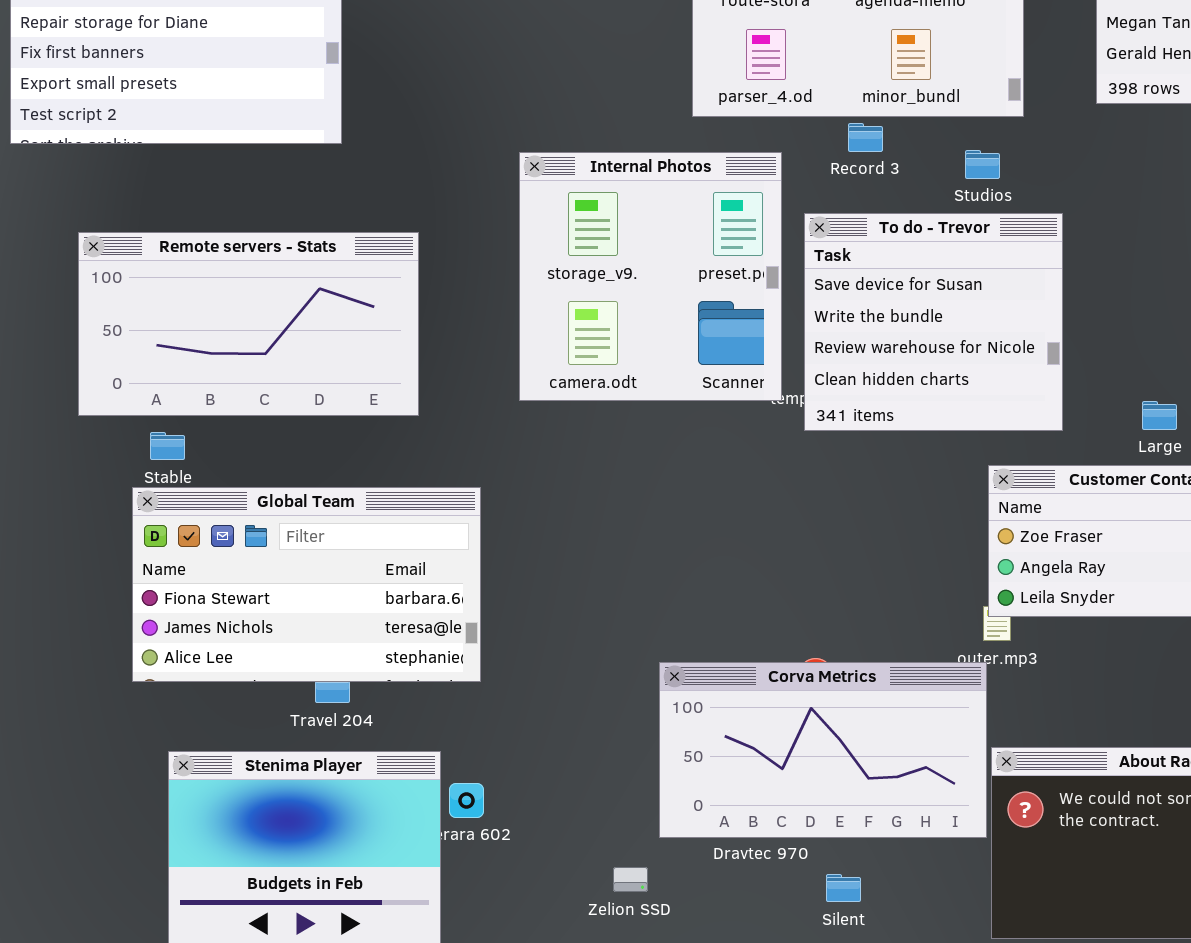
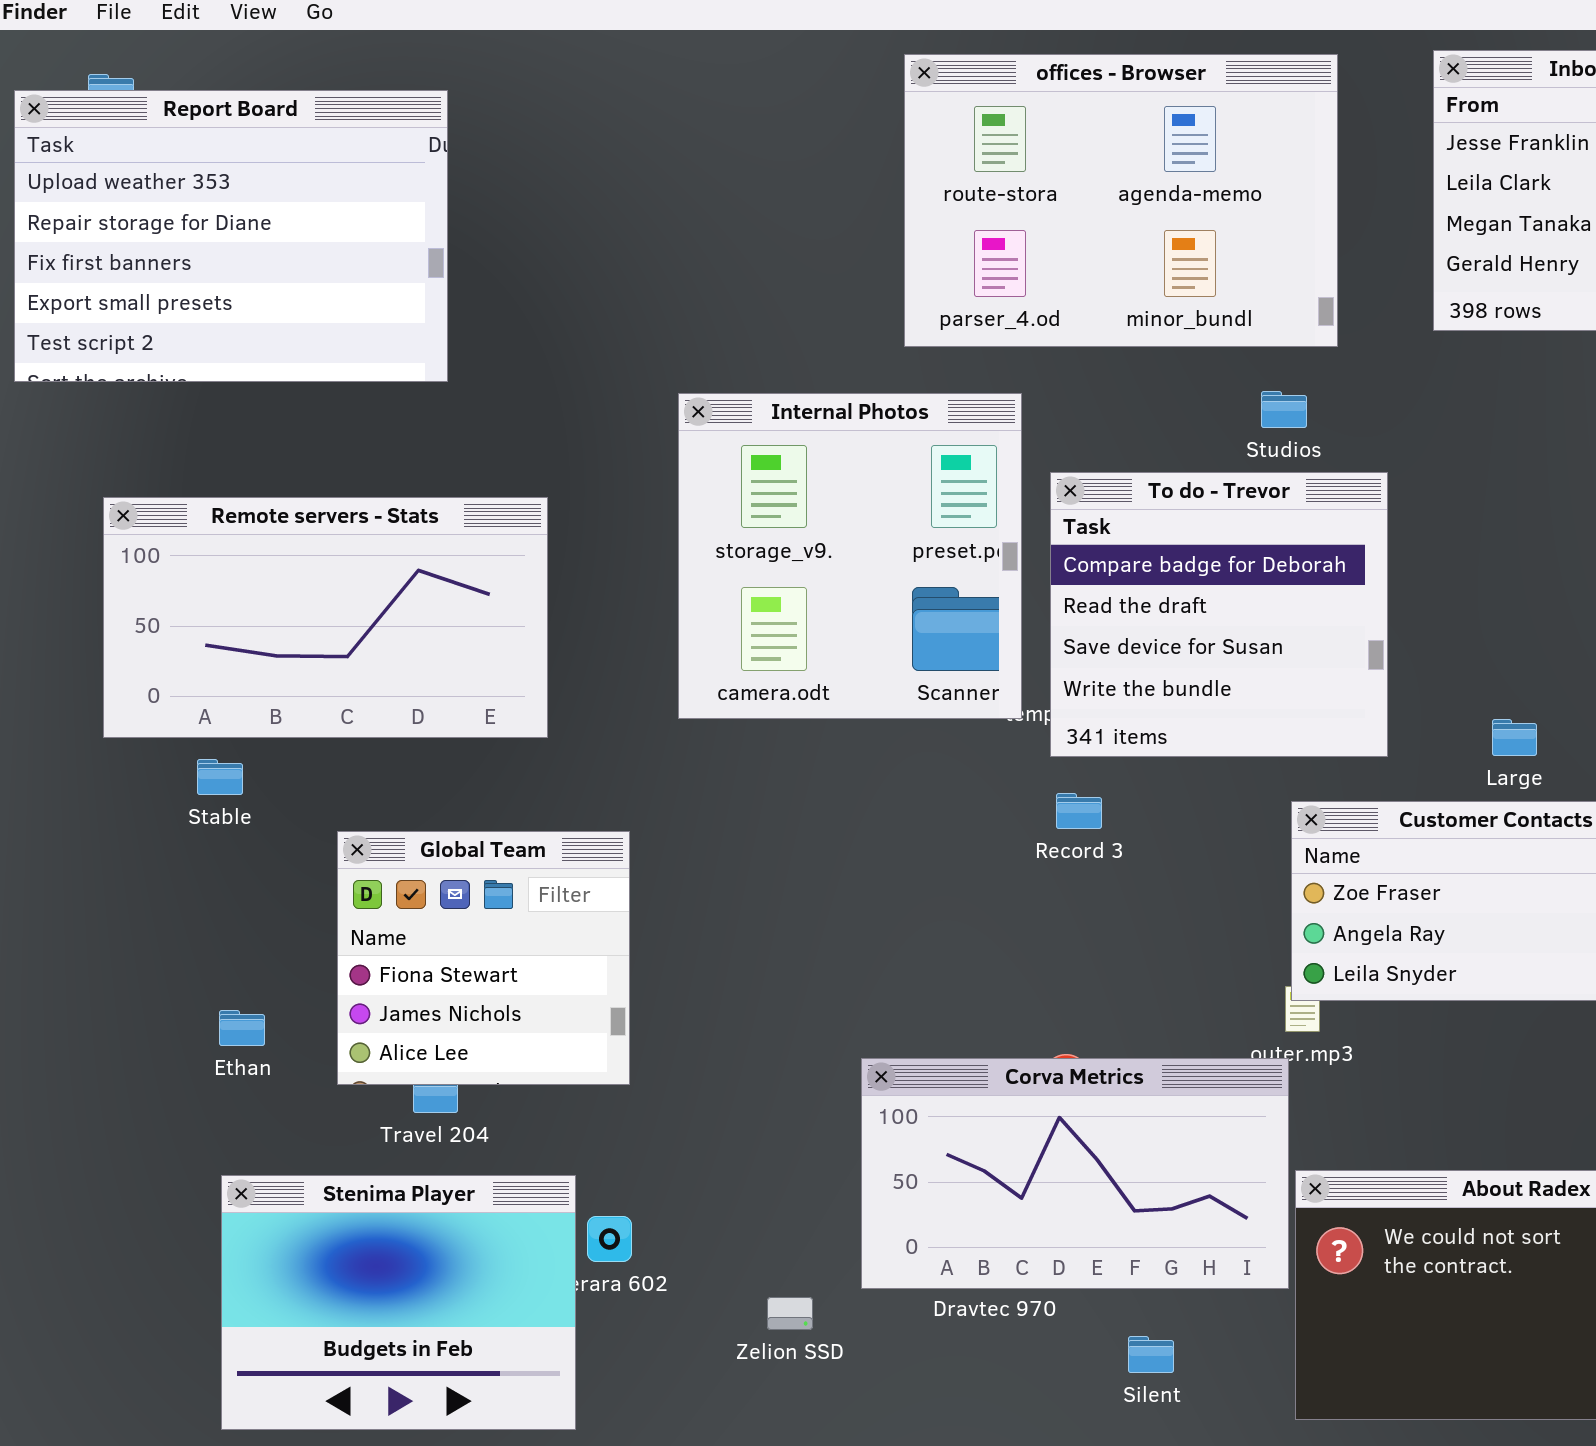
Record 3: [848,123,883,152] -> [1056,793,1102,829], moved
To do - Trevor: [804,213,1063,431] -> [1050,472,1388,757], scrolled up 2 rows
Global Team: [132,487,481,682] -> [337,831,630,1085], resized
Zelion SSD: [613,867,648,892] -> [767,1297,813,1330], moved
Silent: [826,874,861,902] -> [1128,1336,1174,1373], moved

